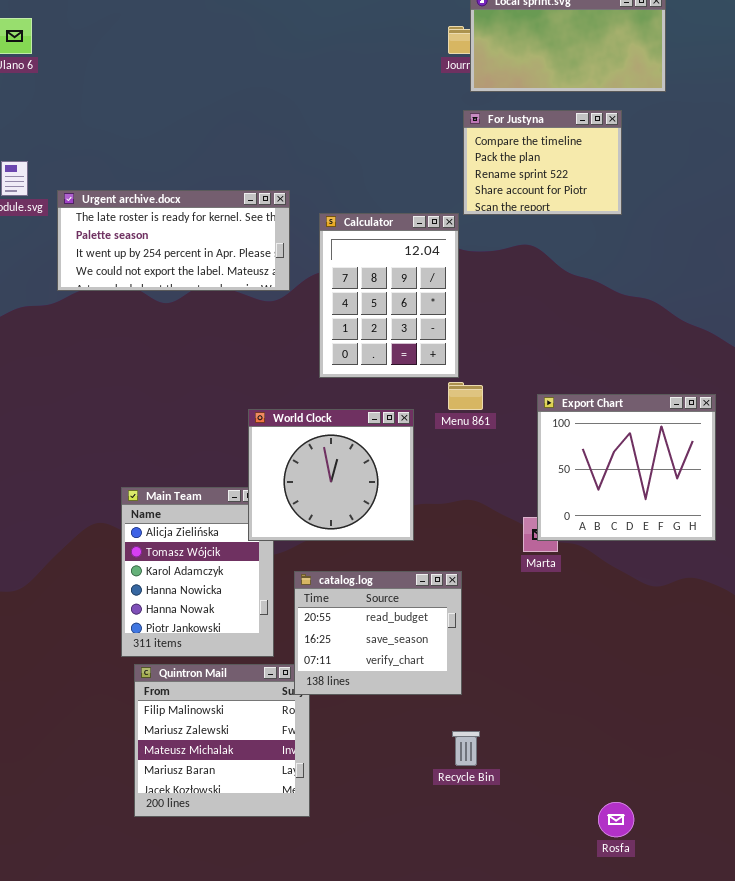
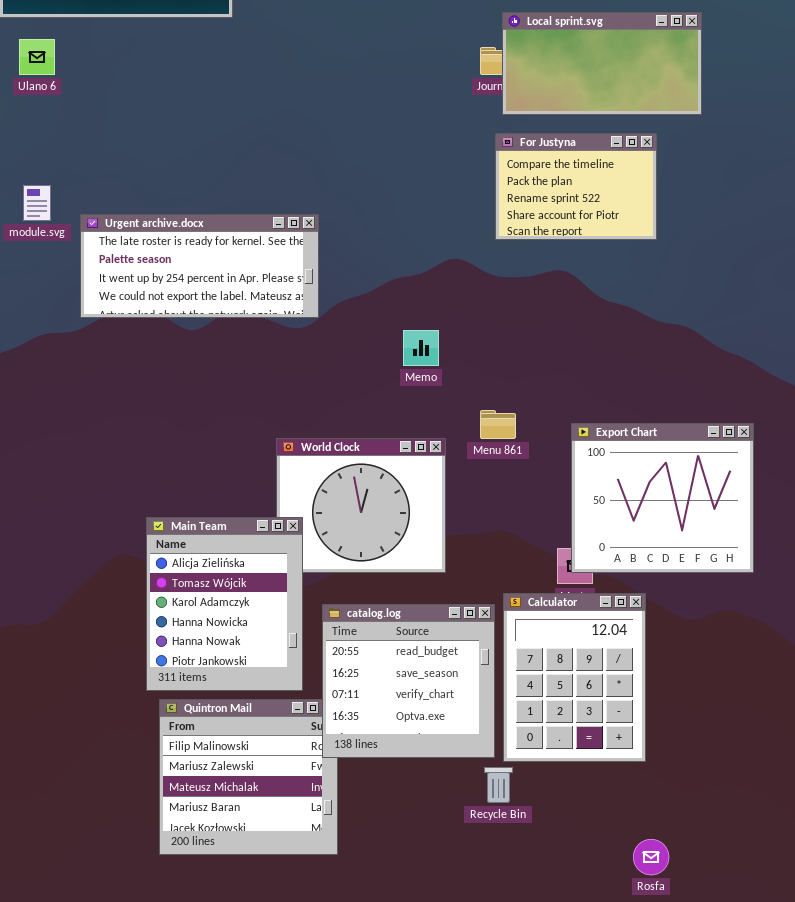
Calculator: [319,213,459,378] -> [503,593,646,762], moved
Main Team: [121,487,274,657] -> [146,517,303,691], raised
catalog.log: [294,571,462,695] -> [322,604,495,758], resized

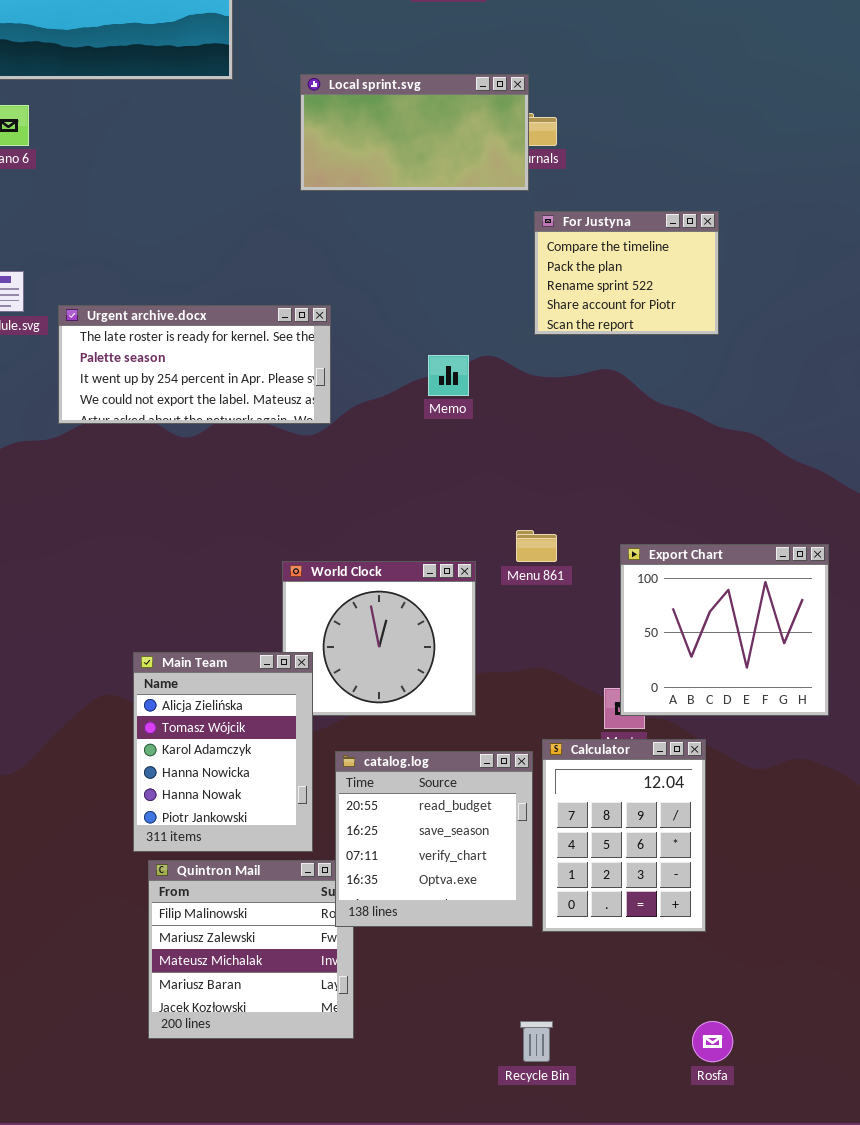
Local sprint.svg: [502,12,702,115] -> [300,74,529,191], moved
Memo: [403,330,439,366] -> [428,355,469,396], moved
Recycle Bin: [484,767,513,803] -> [520,1021,553,1062], moved

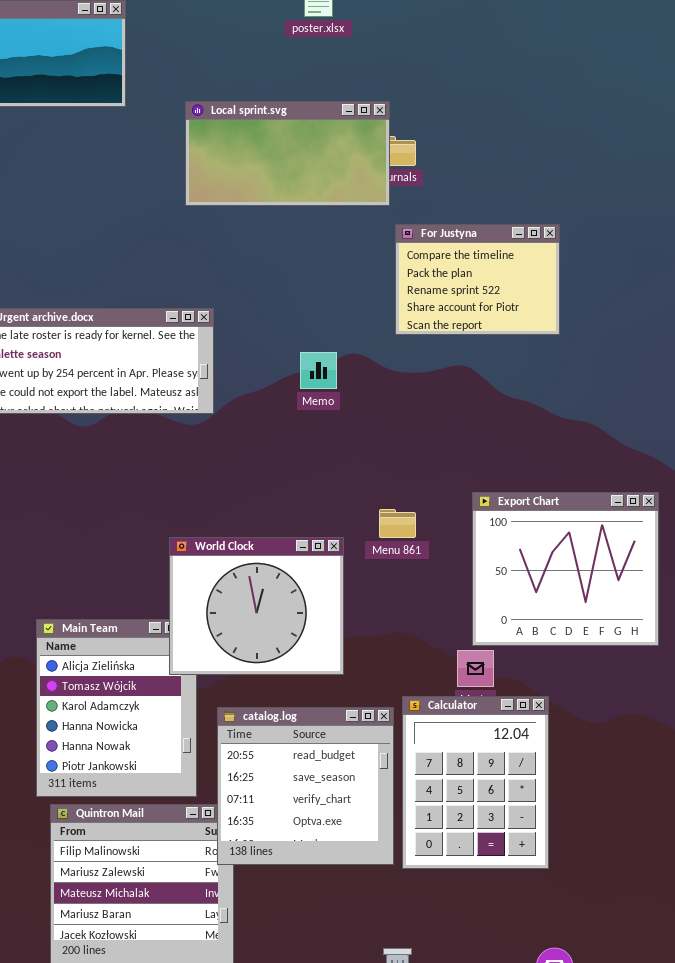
Export Chart: [620,544,829,716] -> [472,492,659,646], moved
World Clock: [282,561,476,716] -> [169,537,344,675], raised

